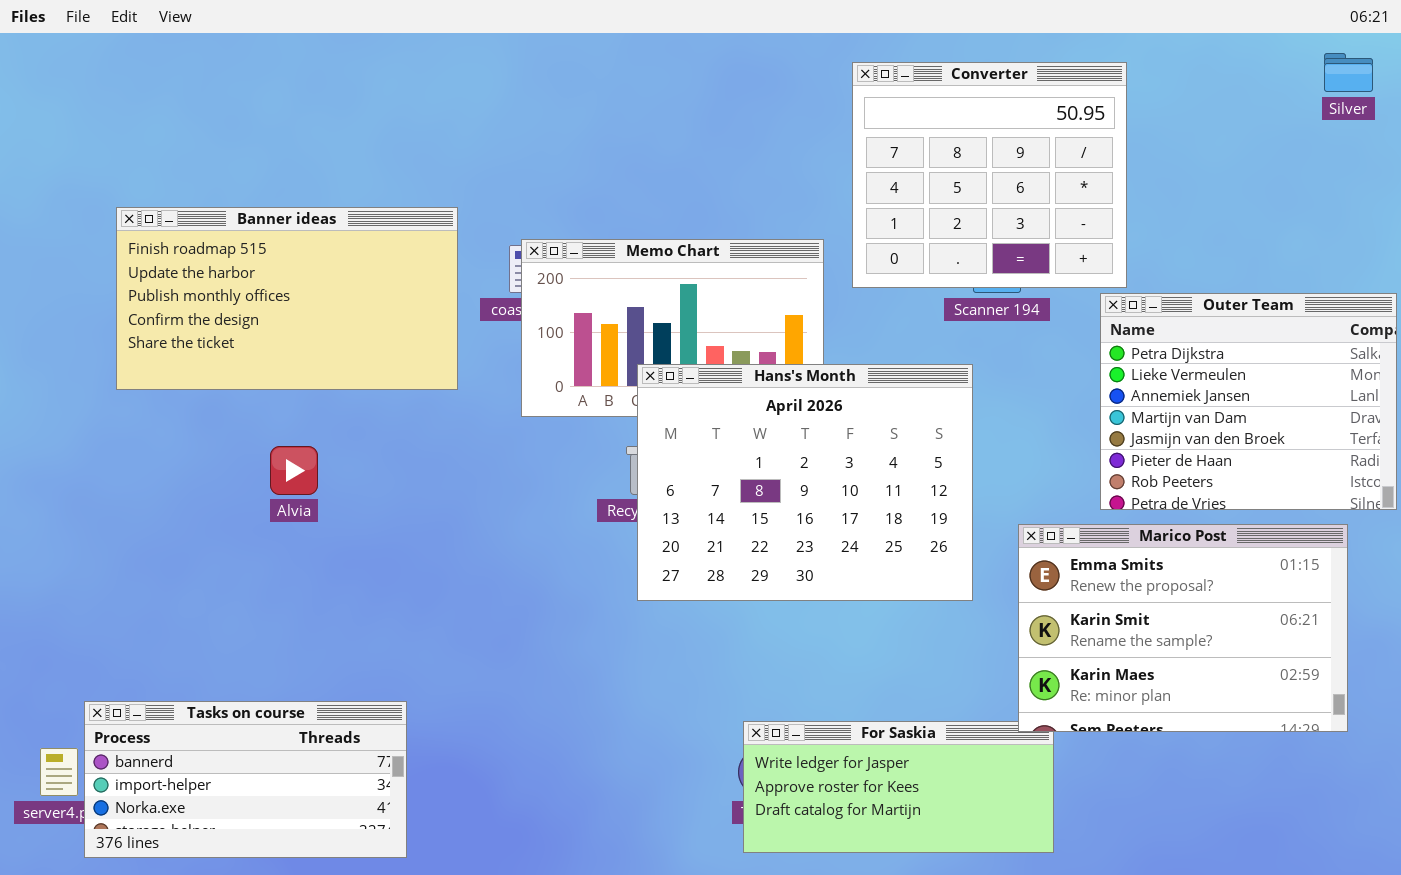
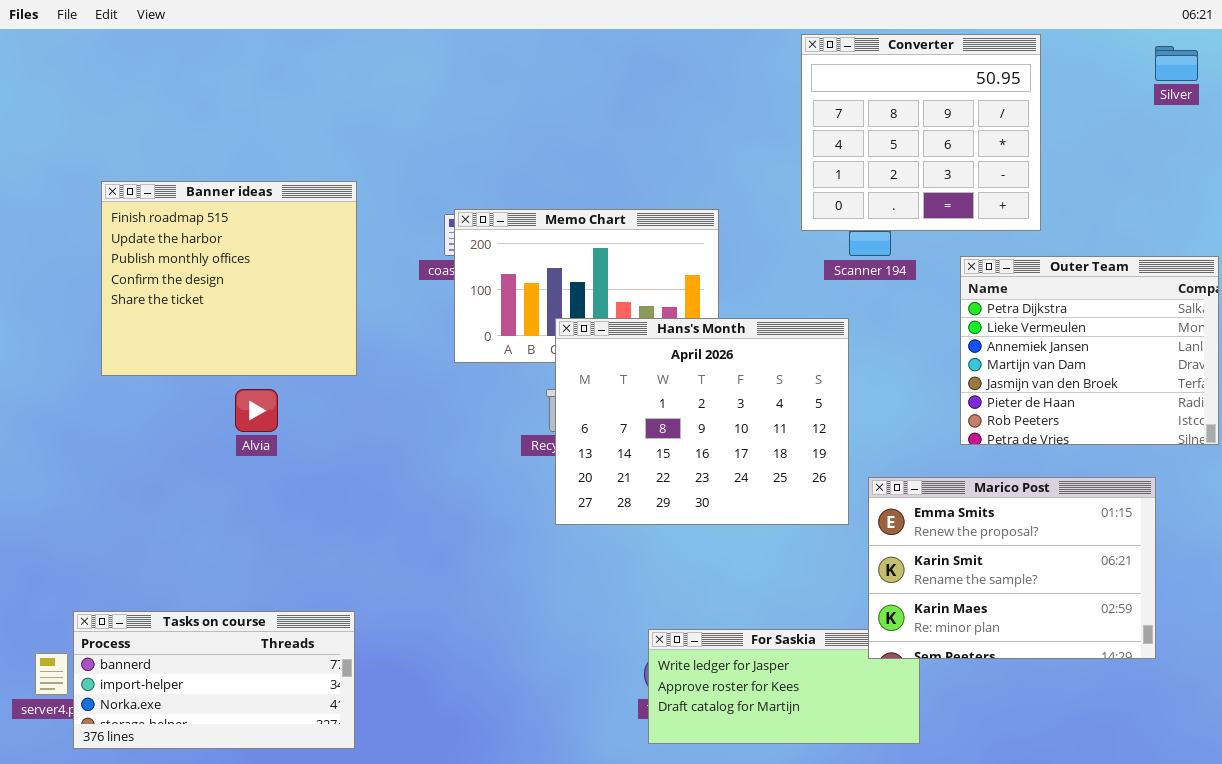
Converter: [852,62,1127,288] -> [801,34,1041,231], moved
Banner ideas: [116,207,458,390] -> [101,181,357,376], resized
Marico Post: [1018,524,1348,732] -> [868,477,1156,659], moved

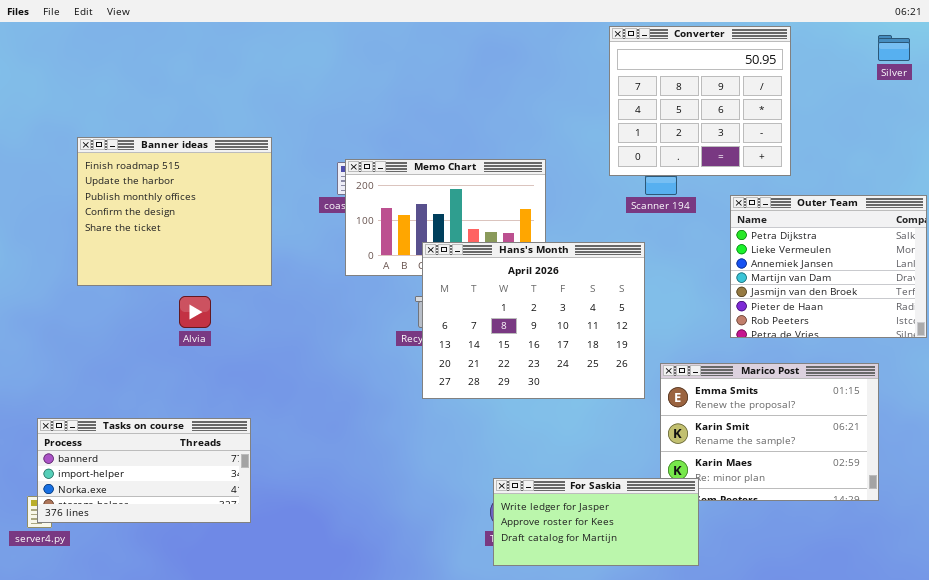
Tasks on course: [73,611,355,749] -> [37,418,251,523], moved
For Saskia: [648,629,920,744] -> [493,478,699,566], raised

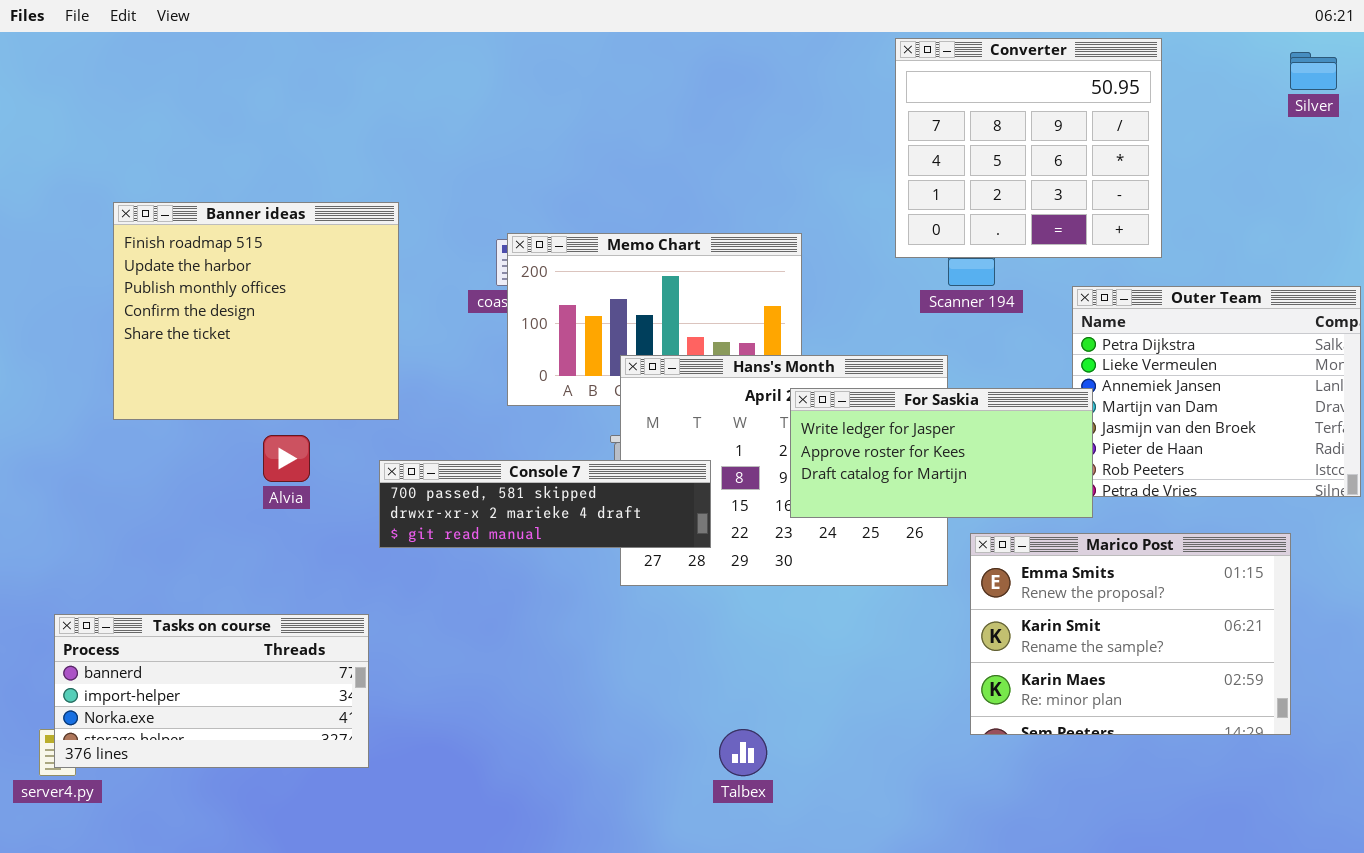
Console 7: none -> [379,460,711,548], opened
For Saskia: [493,478,699,566] -> [790,388,1093,518], moved

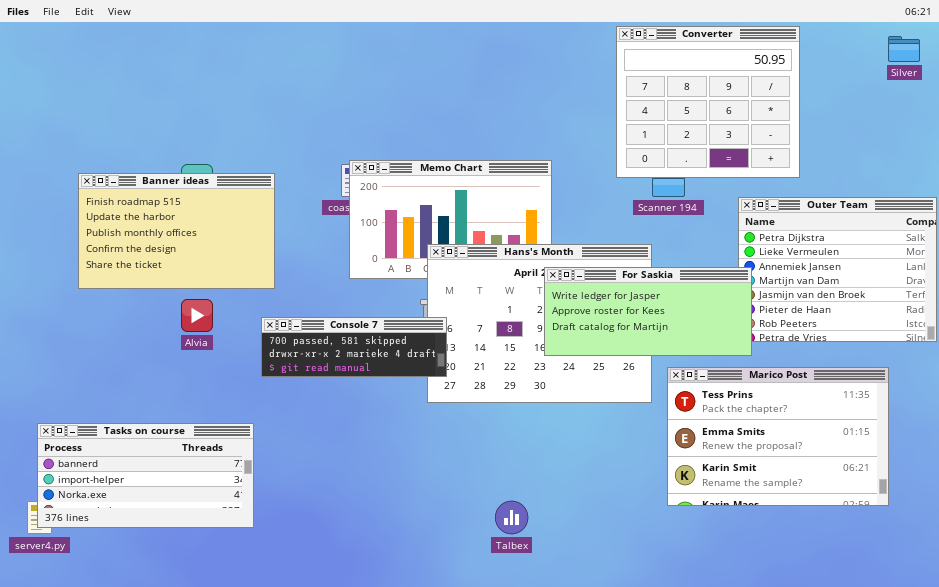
Banner ideas: [113,202,399,420] -> [78,173,275,289], resized
Console 7: [379,460,711,548] -> [261,317,447,377], resized
Marico Post: [970,533,1291,735] -> [667,367,889,506], scrolled up 1 row

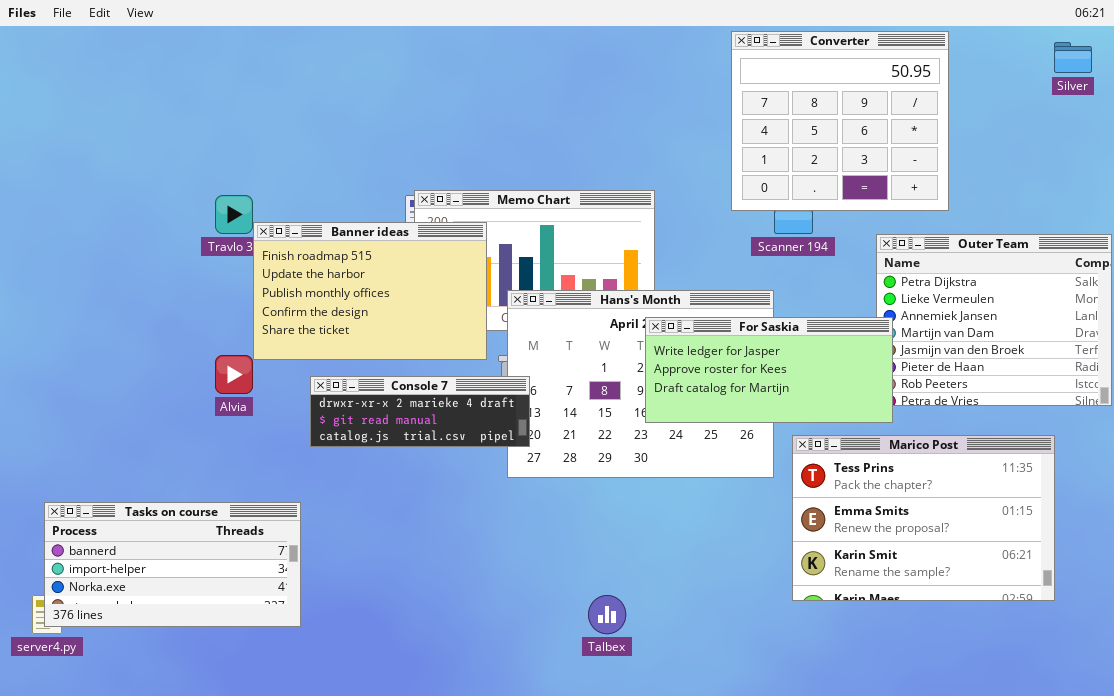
Banner ideas: [78,173,275,289] -> [253,222,487,360], moved
Console 7: [261,317,447,377] -> [310,376,530,447], scrolled down 1 row

